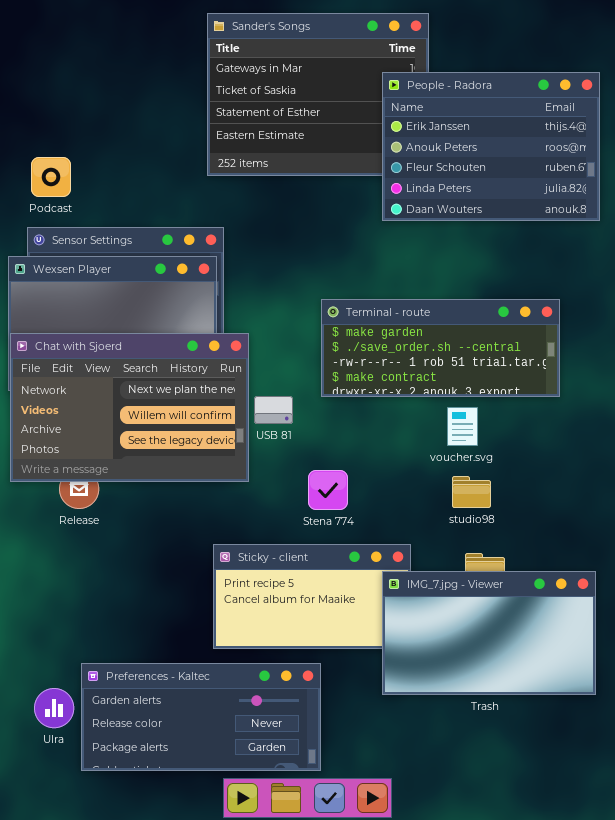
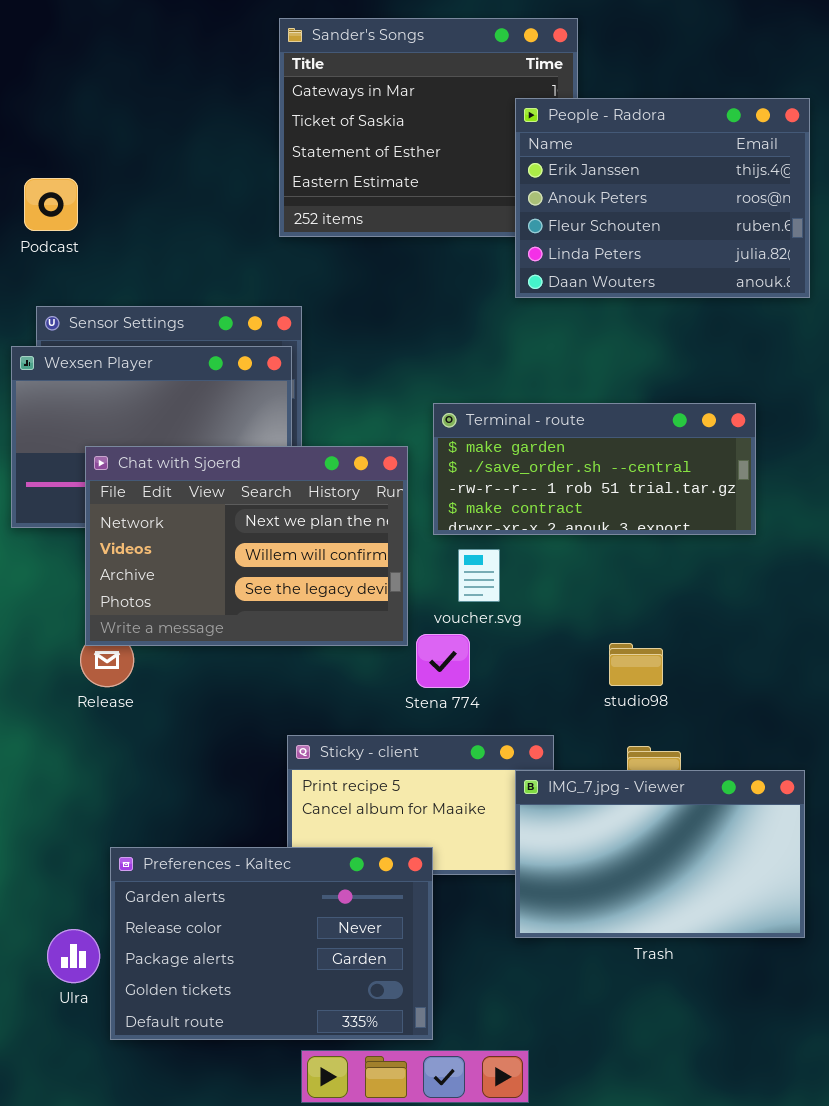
Podcast: [31,157,71,197] -> [24,178,78,231], moved
Chat with Sjoerd: [10,333,249,482] -> [85,446,408,646], moved
voucher.svg: [447,407,478,446] -> [458,549,500,602], moved
Preferences - Kaltec: [81,663,321,771] -> [110,847,433,1040], resized

